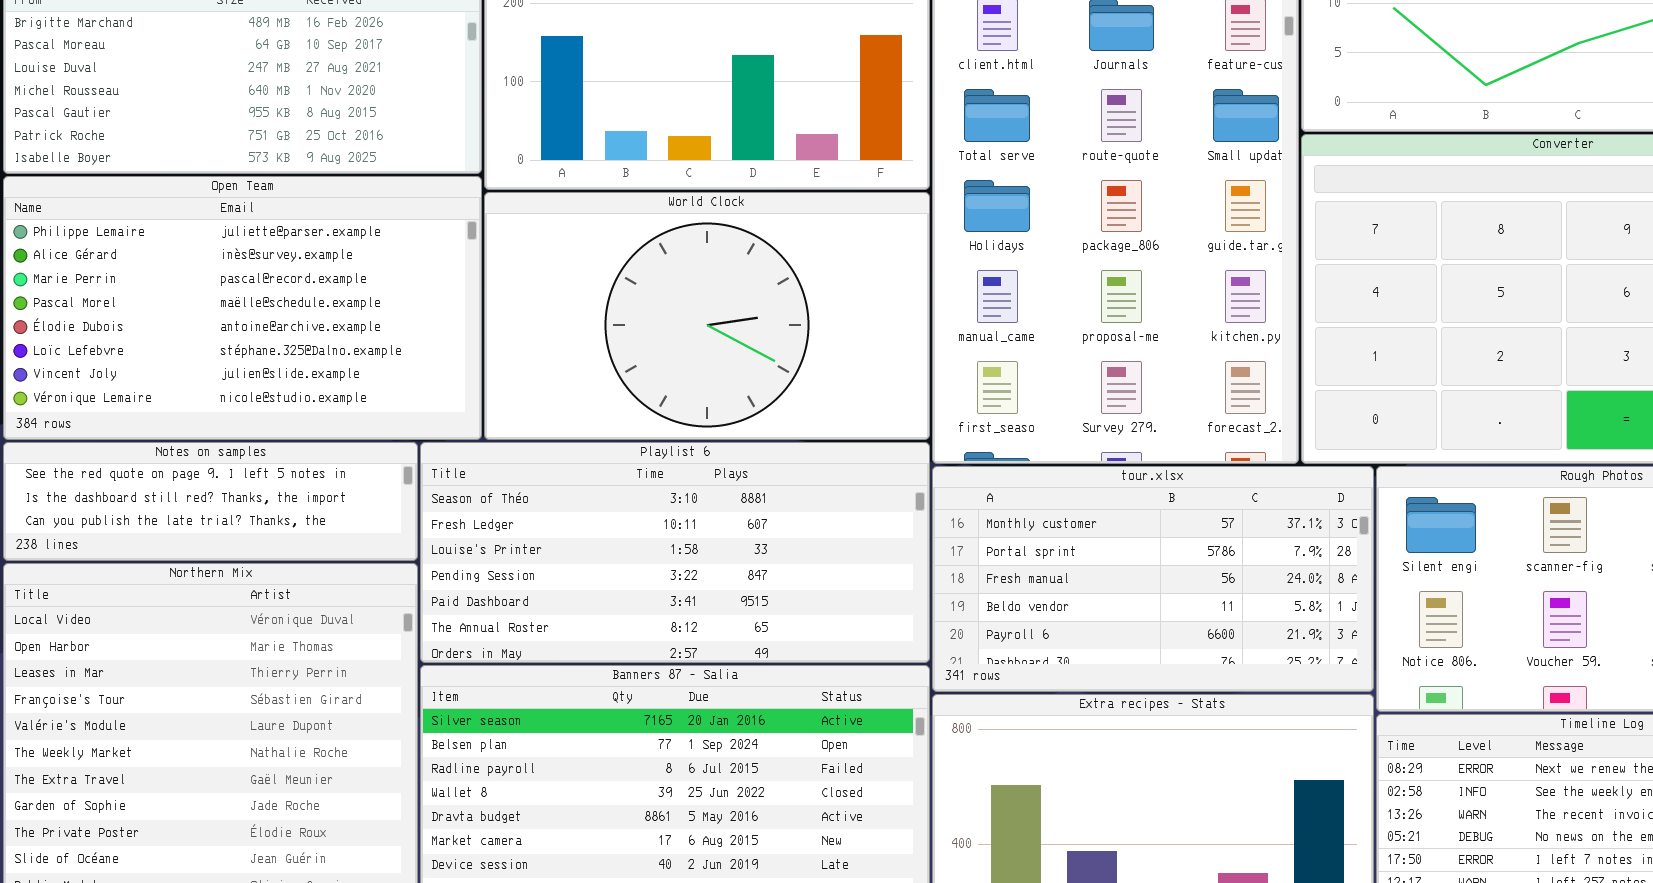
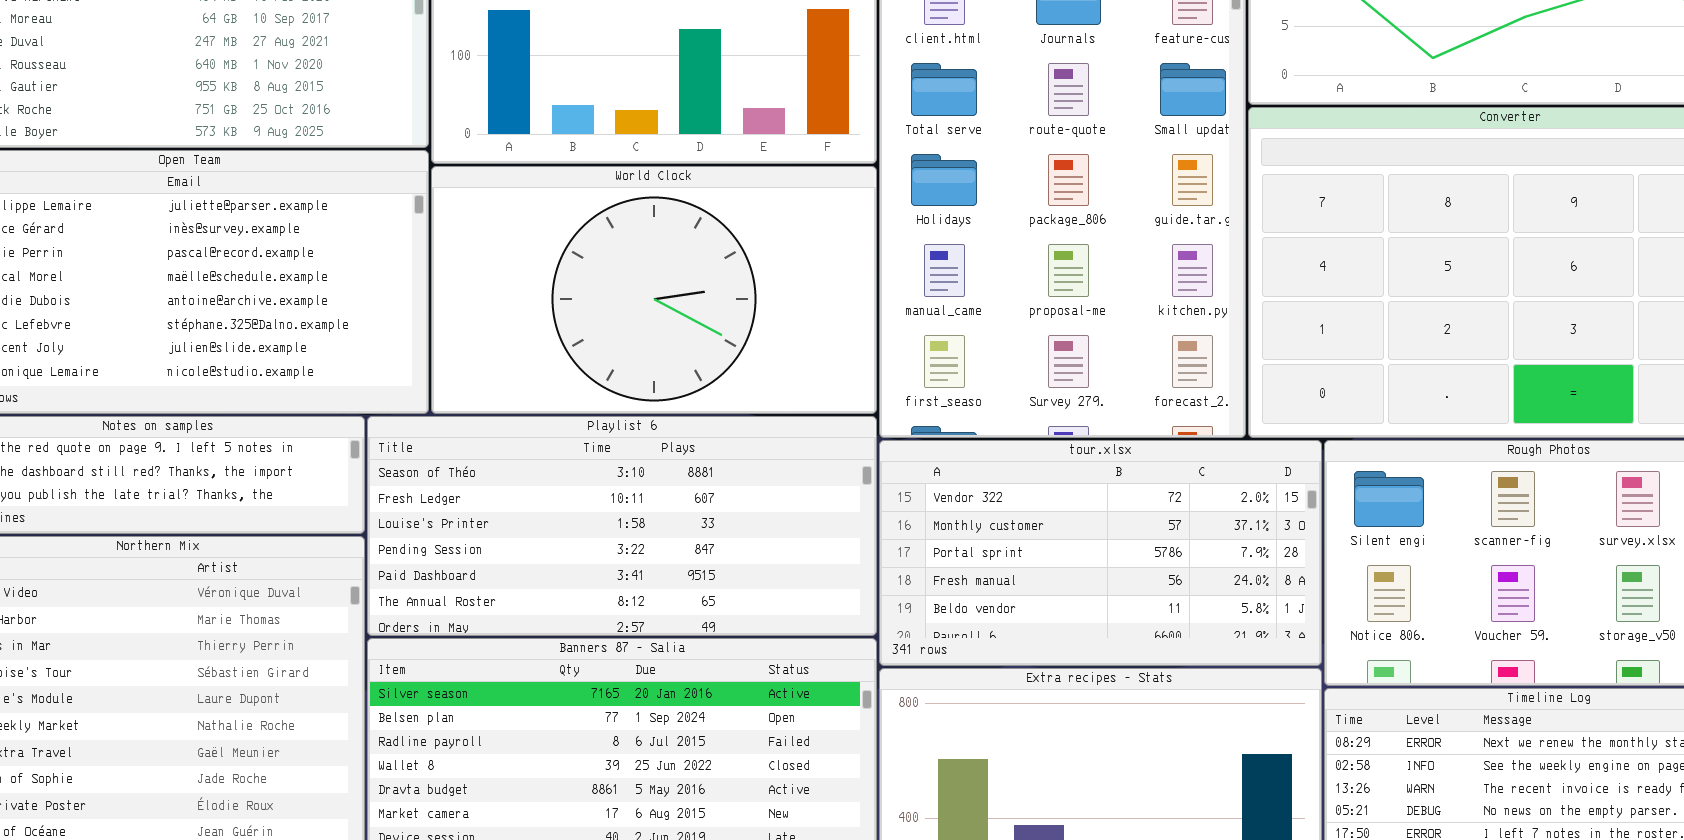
tour.xlsx: [932,466,1374,692] -> [879,440,1322,666], scrolled up 1 row

